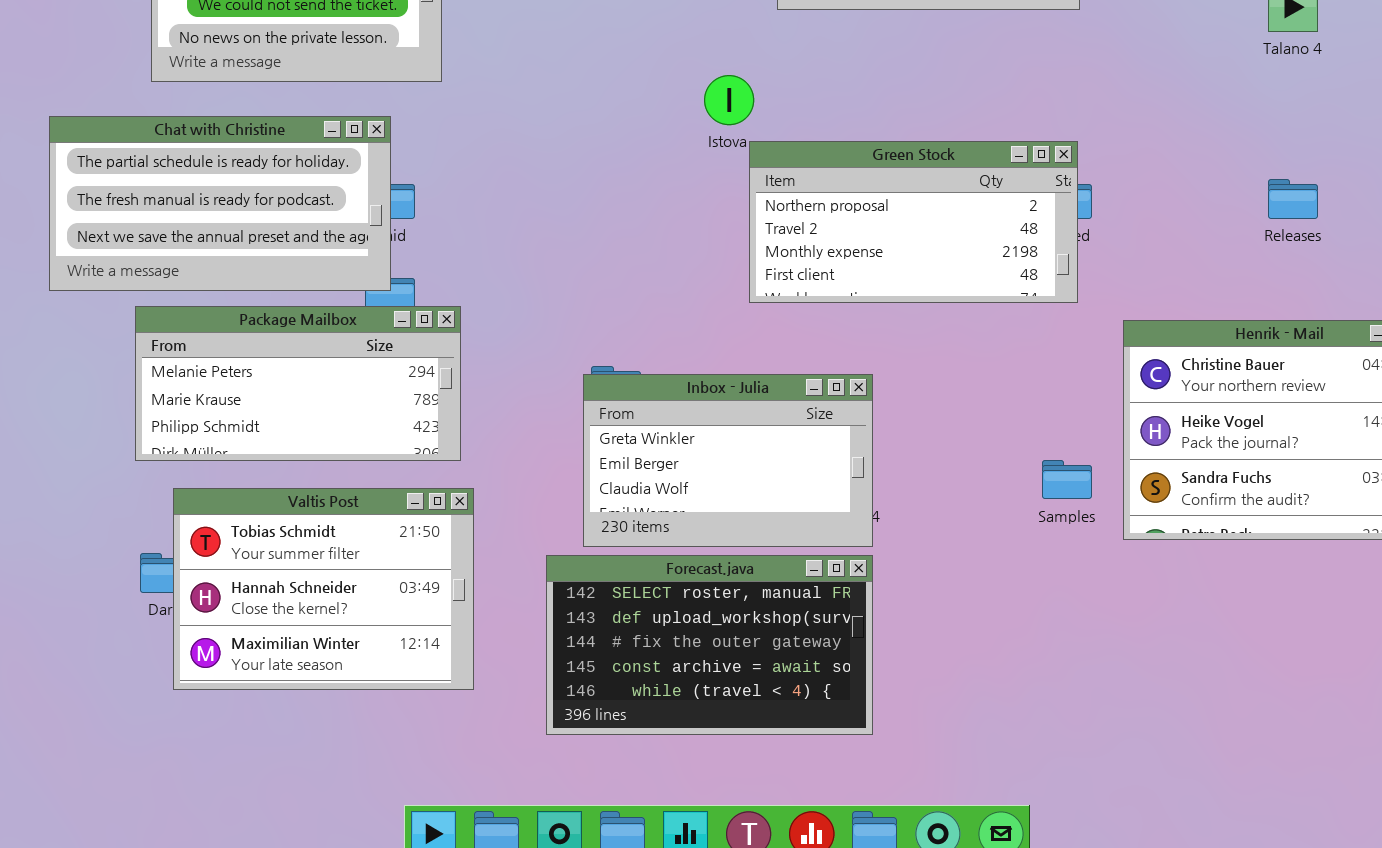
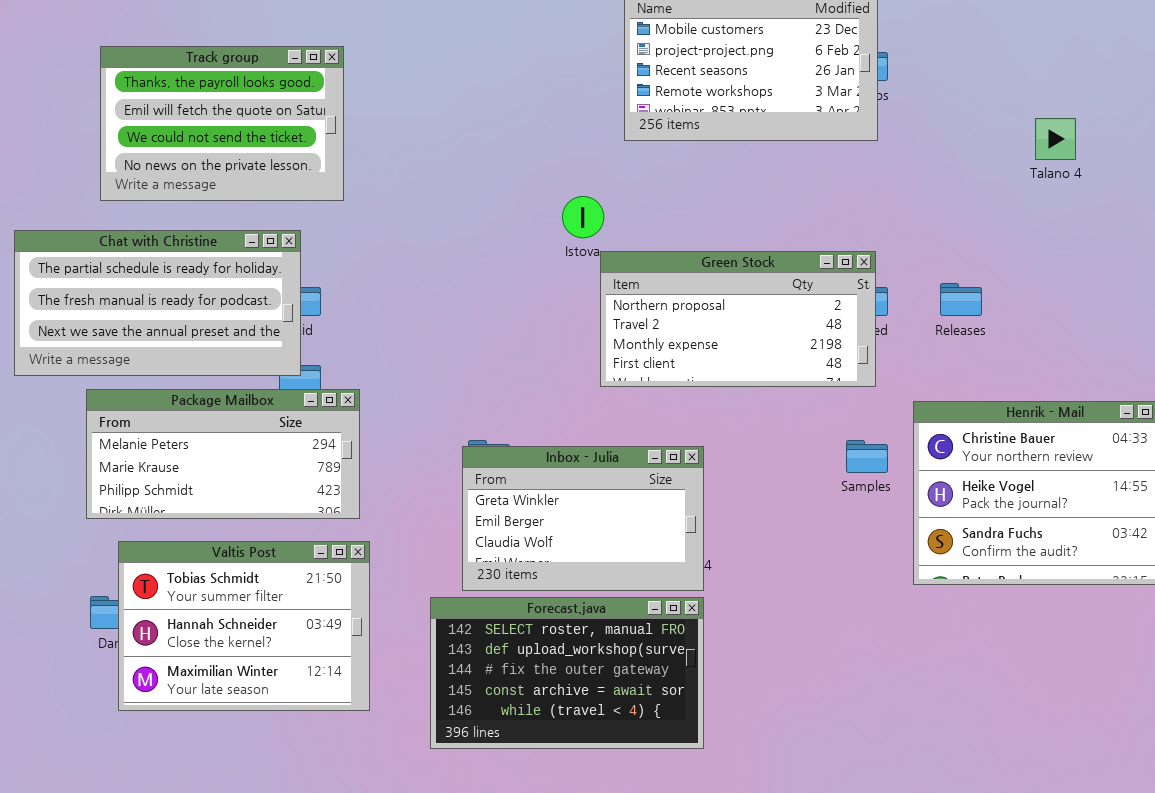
Releases: [1268,179,1318,219] -> [940,283,982,316], moved
Samples: [1042,460,1092,499] -> [846,440,888,473], moved

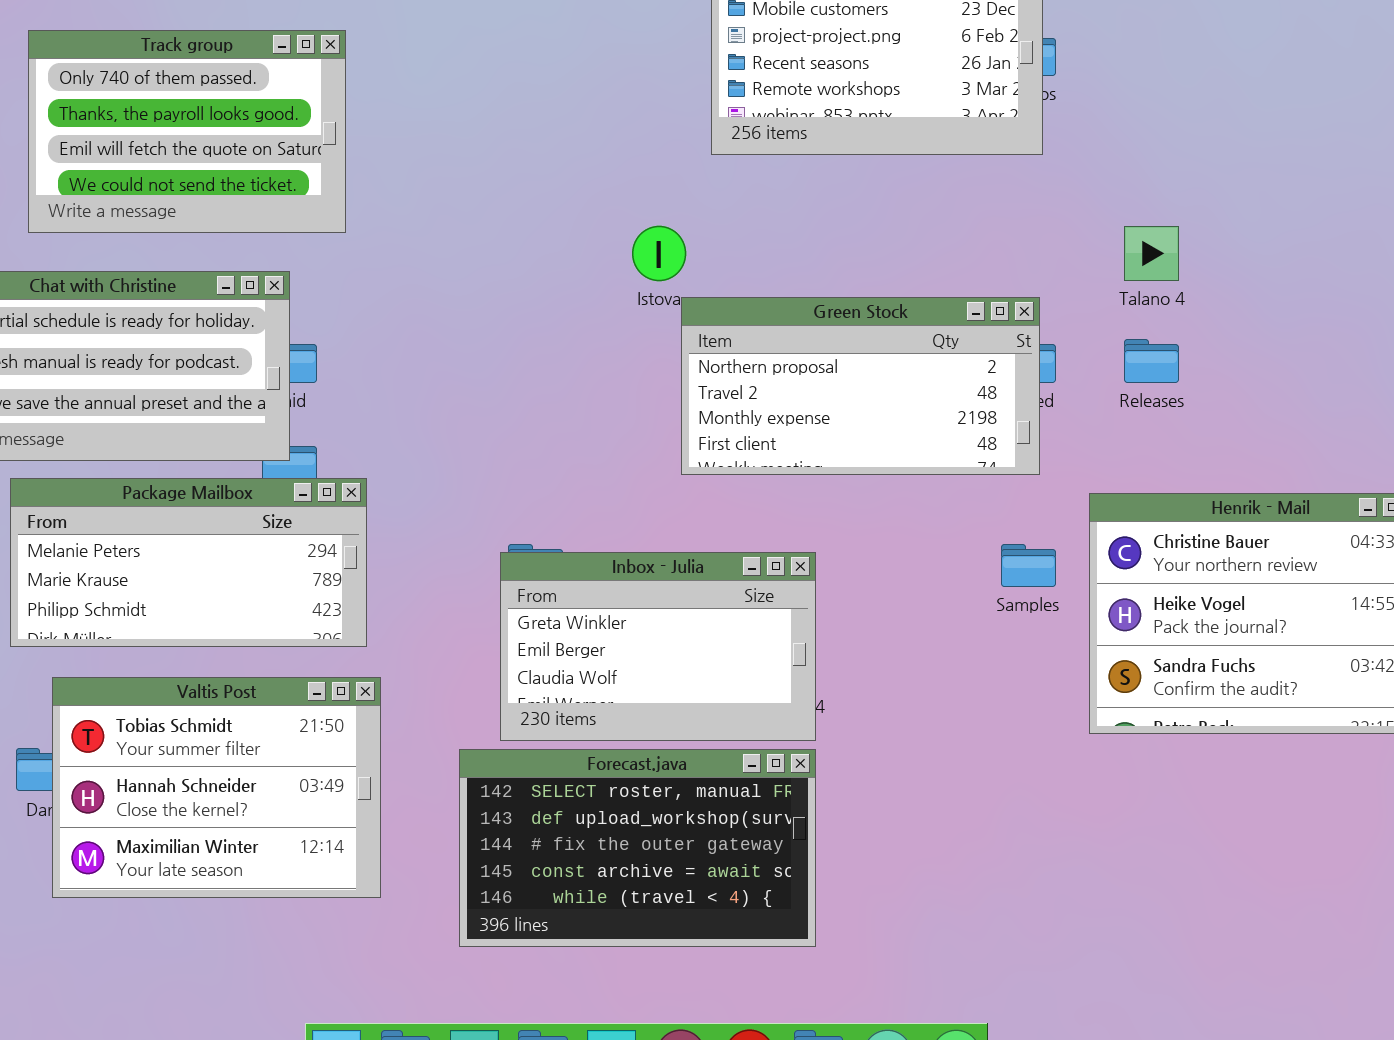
Track group: [100,46,344,201] -> [28,30,346,233], scrolled up 1 row
Talano 4: [1035,118,1076,160] -> [1124,226,1179,281], moved

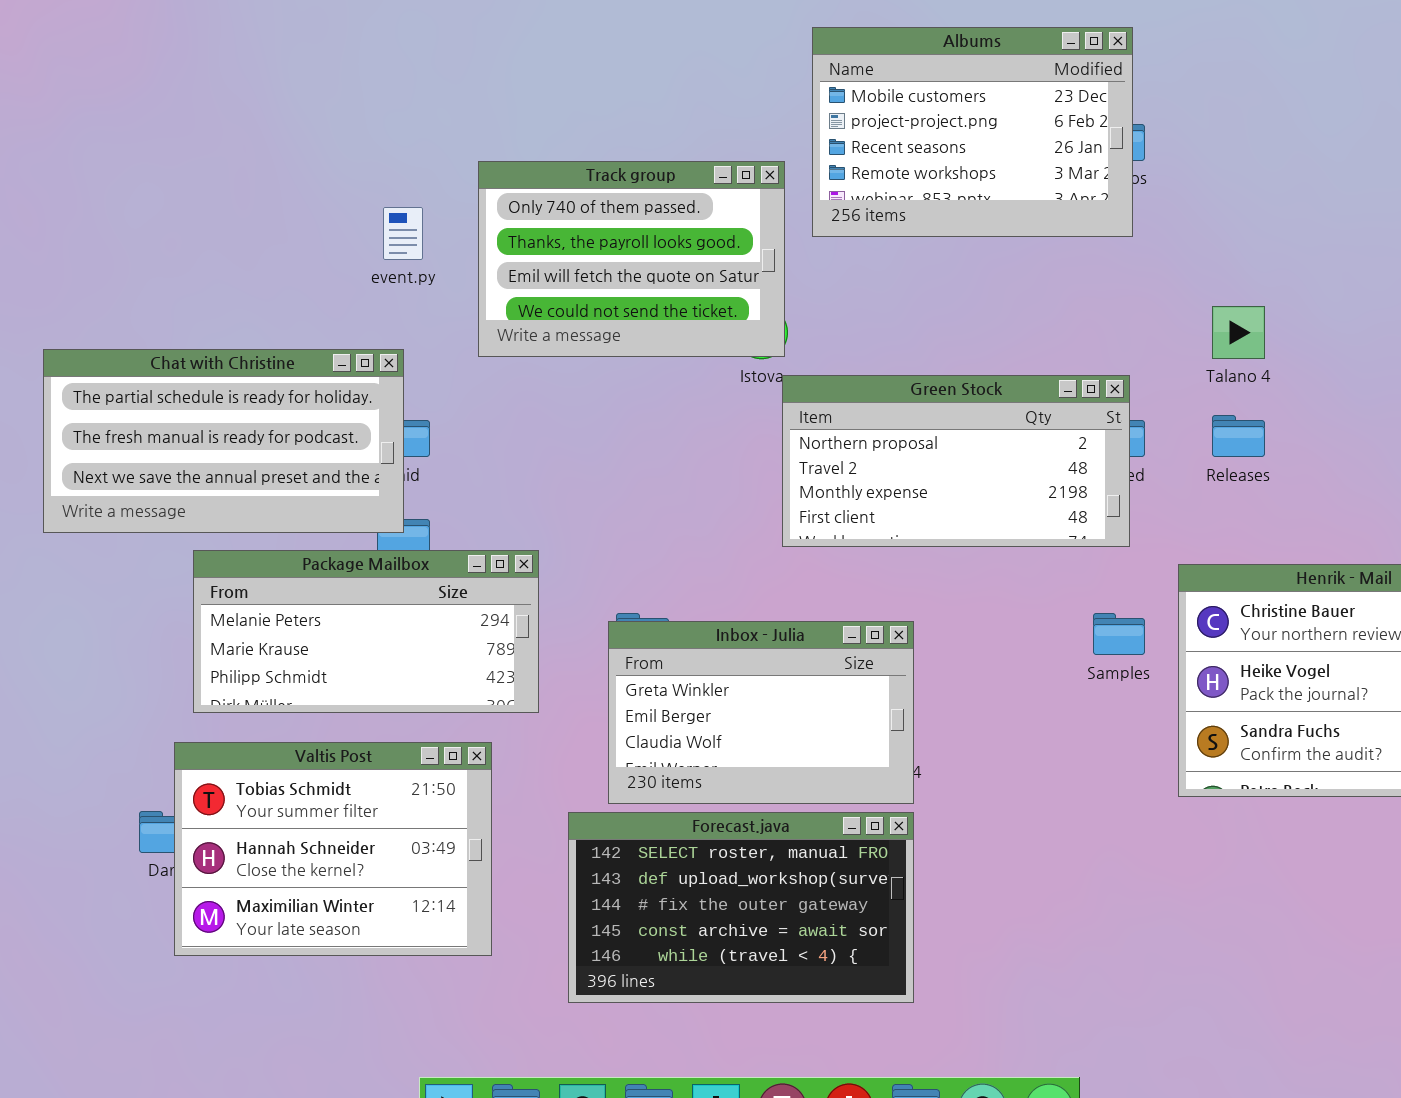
Track group: [28,30,346,233] -> [478,161,785,357], moved
Package Mailbox: [10,478,367,647] -> [193,550,539,713], moved

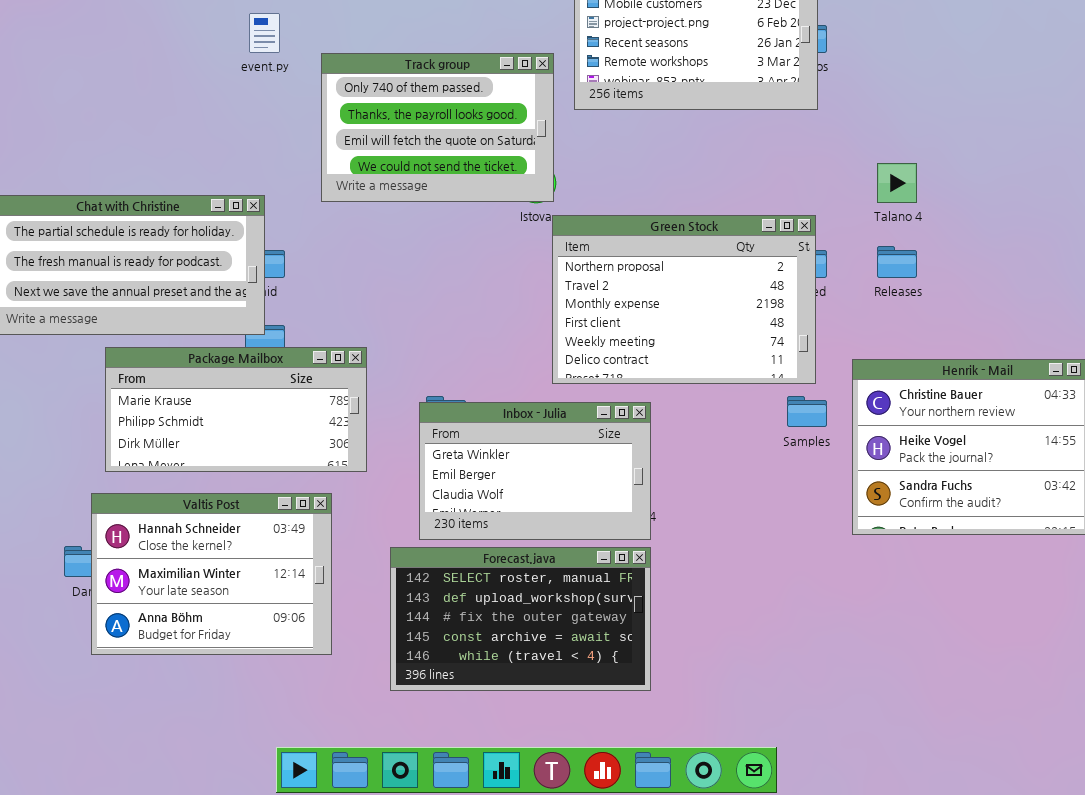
event.py: [383,207,423,260] -> [249,13,280,53], moved
Green Stock: [782,375,1130,547] -> [552,215,816,384], resized
Package Mailbox: [193,550,539,713] -> [105,347,367,472], scrolled down 1 row
Valtis Post: [174,742,492,956] -> [91,493,332,655], scrolled down 1 row

